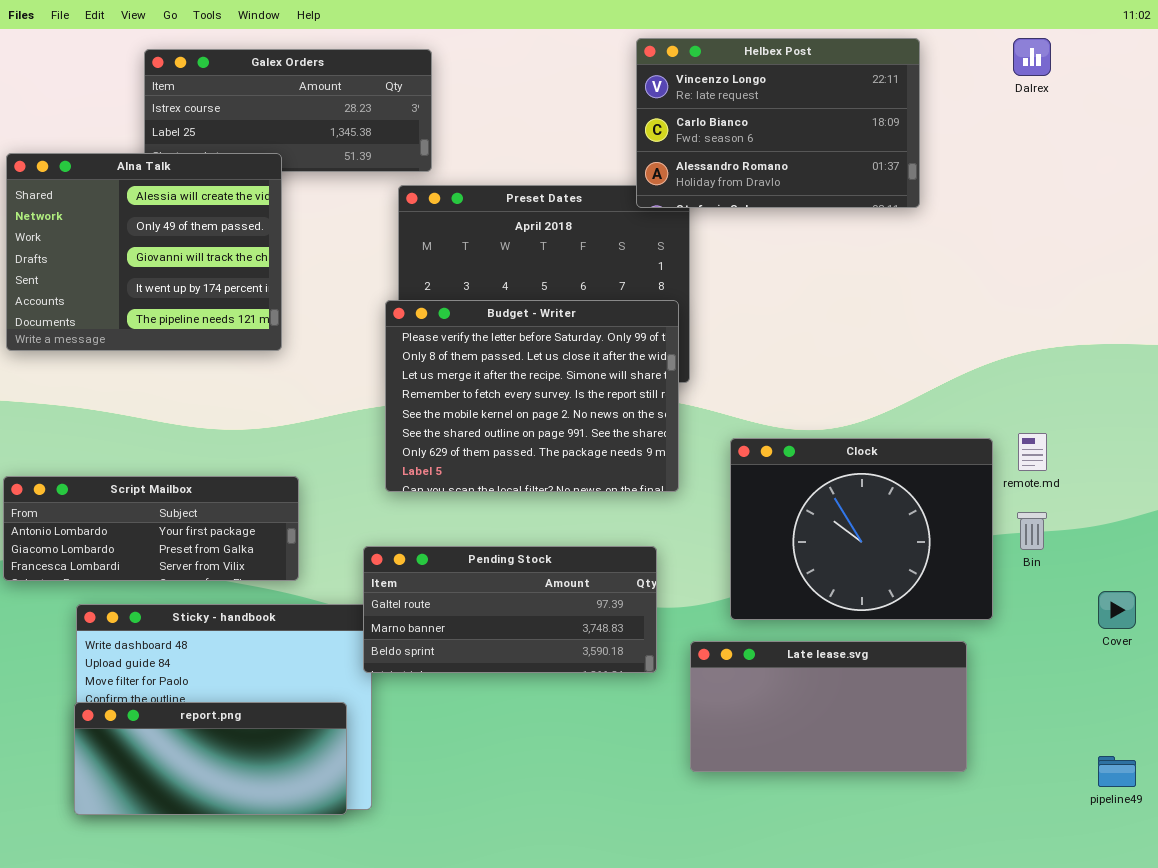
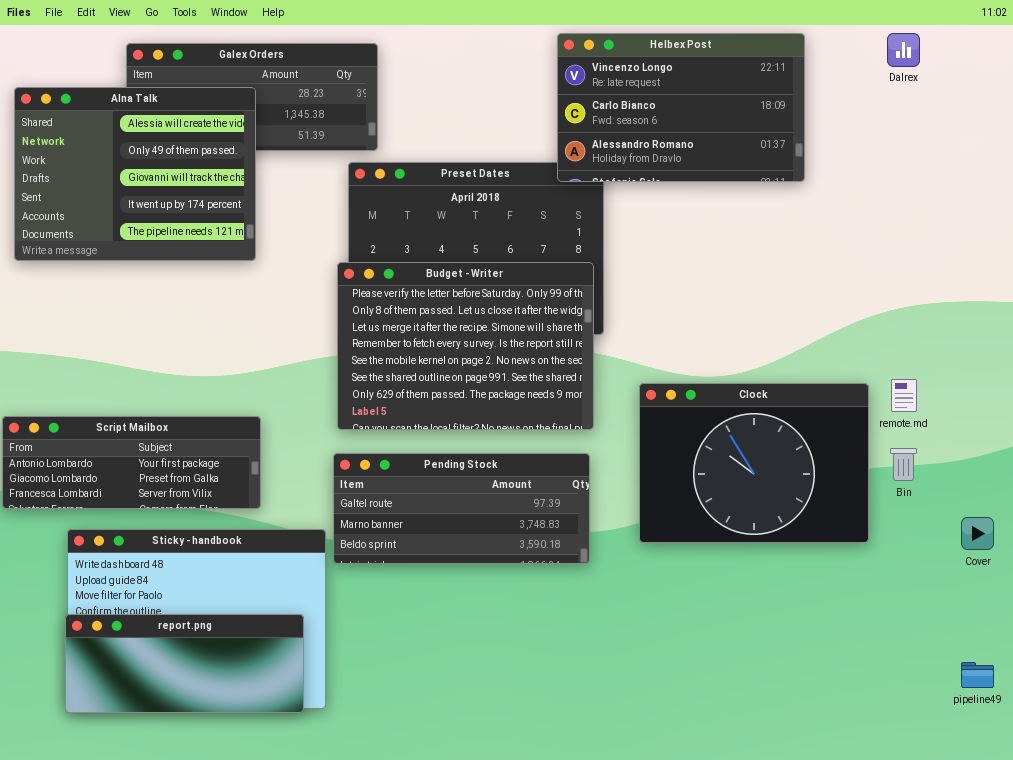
Alna Talk: [6,153,282,351] -> [14,87,256,261], moved
Pending Stock: [363,546,657,673] -> [333,453,590,564], moved
Late lease.svg: [690,641,967,772] -> none, closed

